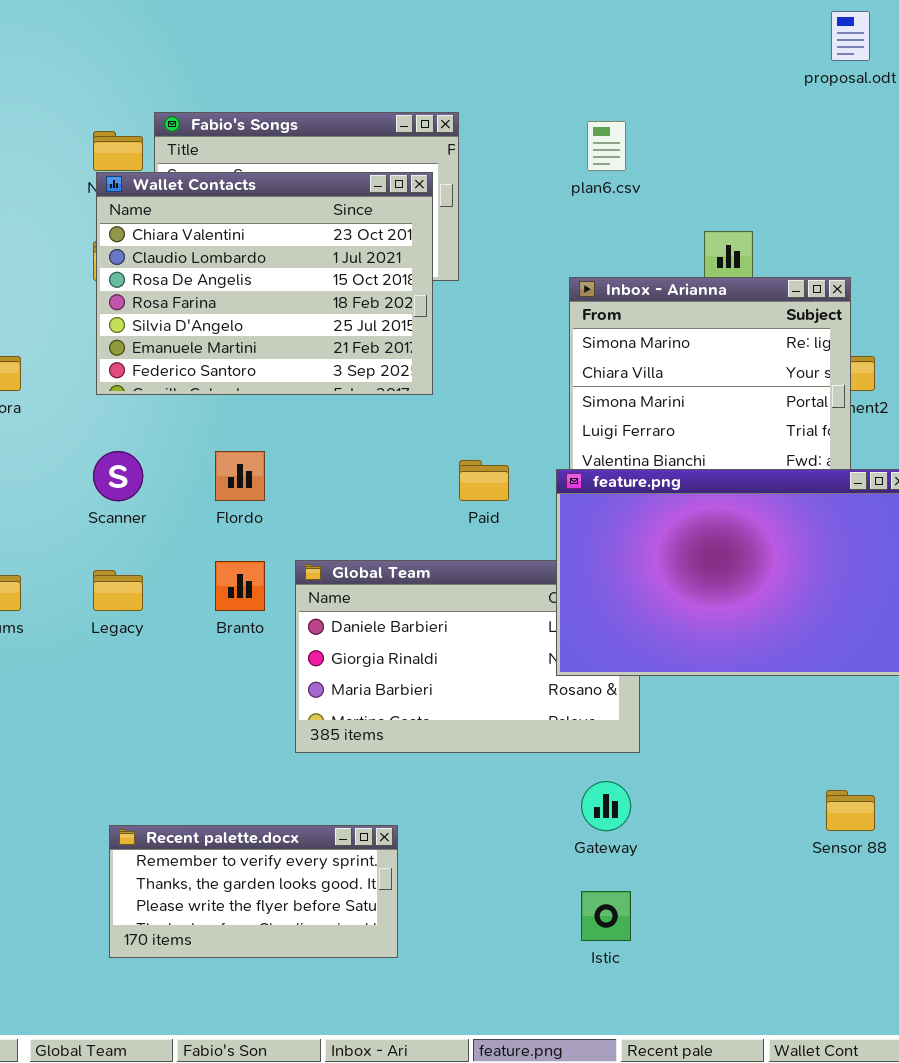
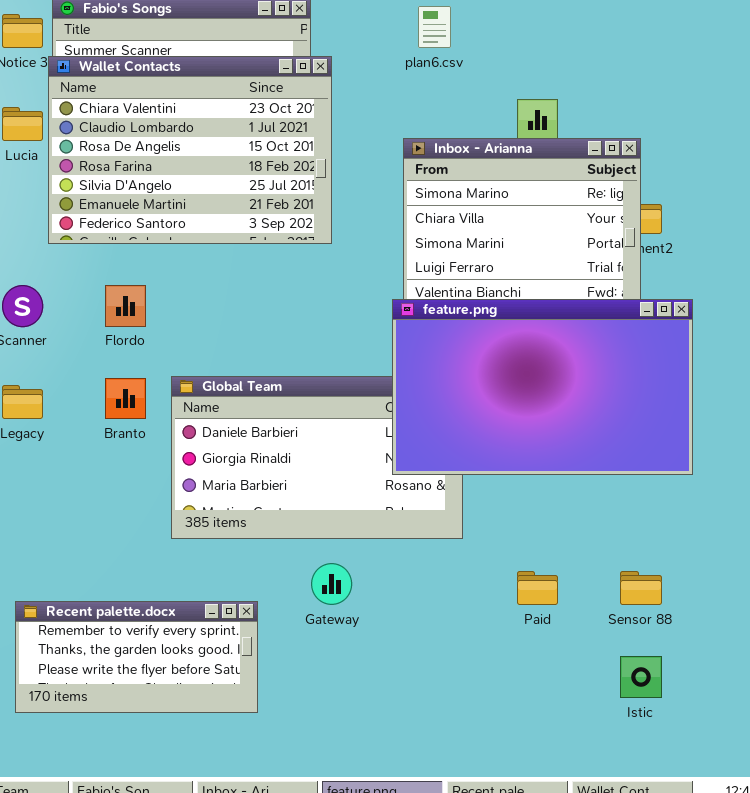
Wallet Contacts: [96,172,433,395] -> [48,56,332,244], moved
Paid: [459,460,509,501] -> [517,571,558,605], moved
Gateway: [581,781,631,831] -> [311,563,352,605], moved
Istic: [581,891,631,941] -> [620,656,662,698], moved

